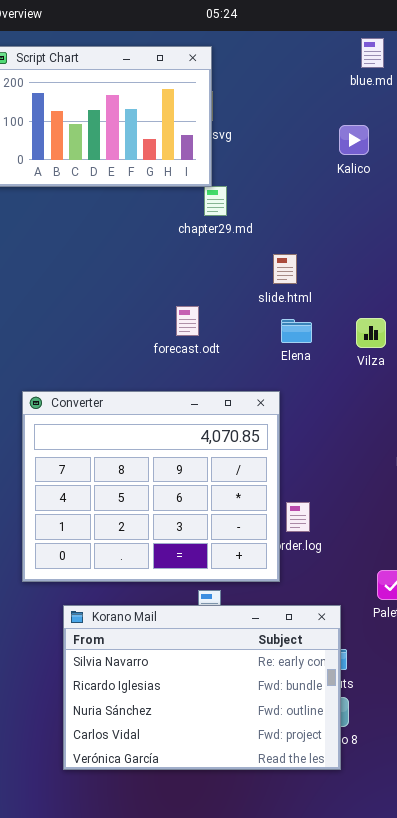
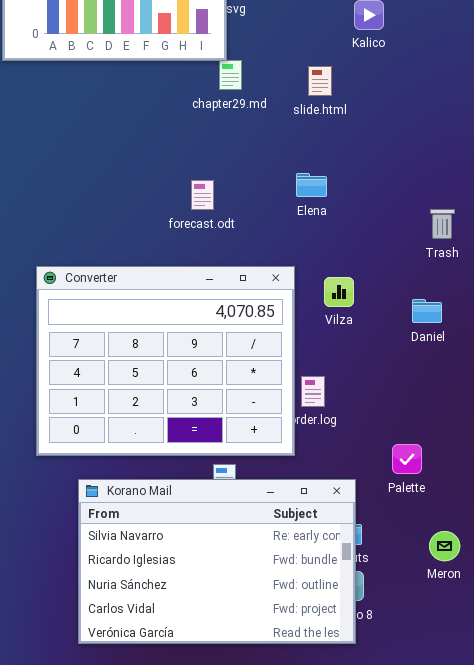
slide.html: [273,254,297,284] -> [308,66,332,96], moved
Vilza: [356,318,386,348] -> [324,277,354,307], moved
Elena: [281,319,312,343] -> [296,173,327,197], moved

